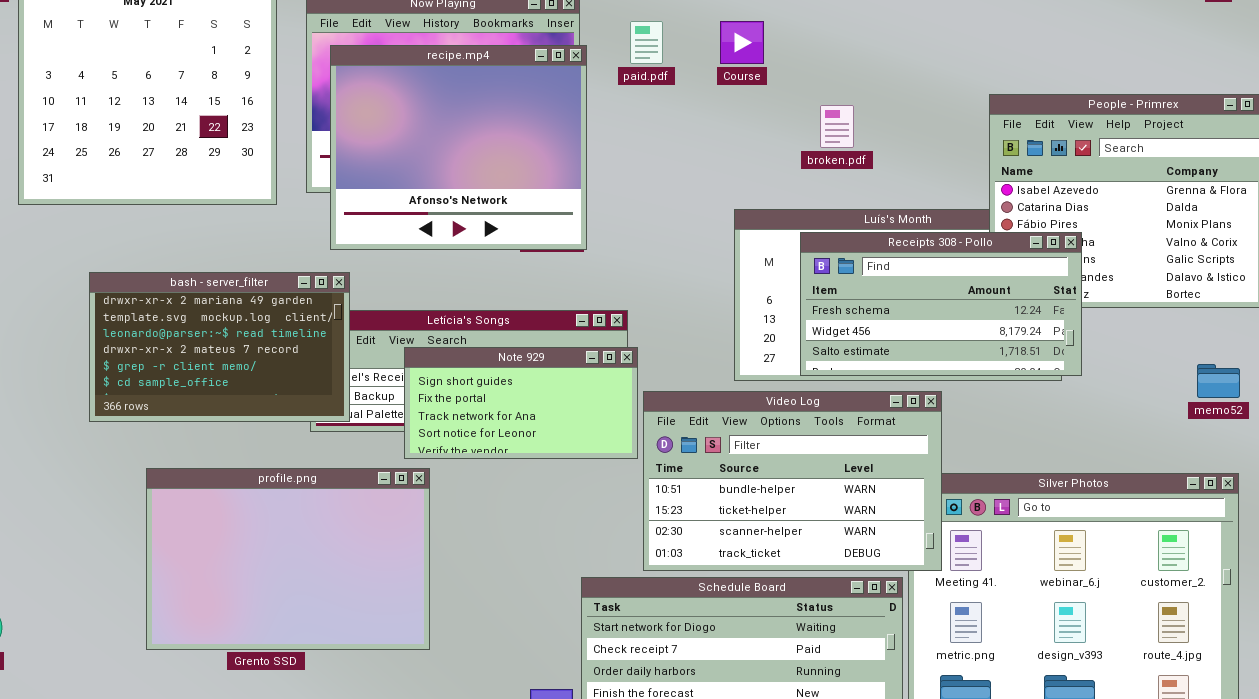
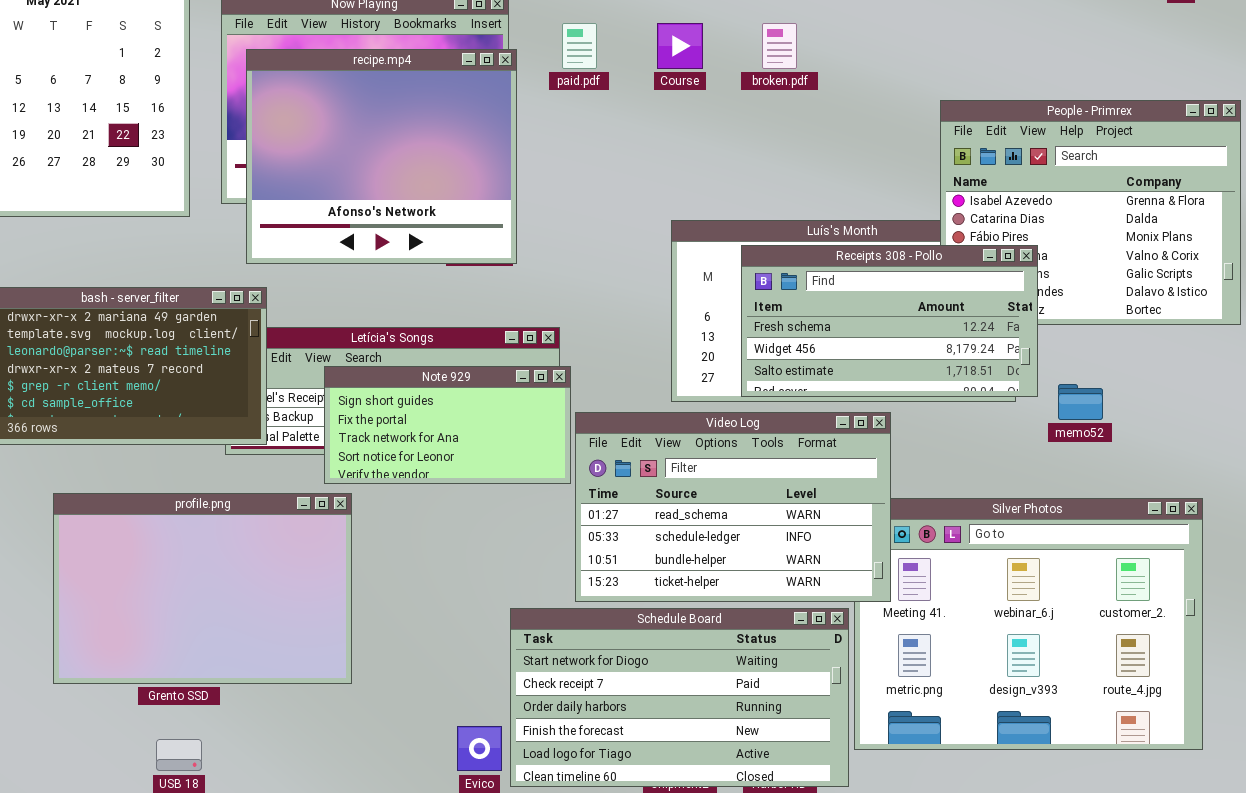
broken.pdf: [820,105,854,148] -> [762,23,797,69], moved
memo52: [1197,364,1240,398] -> [1058,384,1103,420], moved
Video Log: [643,391,942,571] -> [575,412,891,602], scrolled up 2 rows

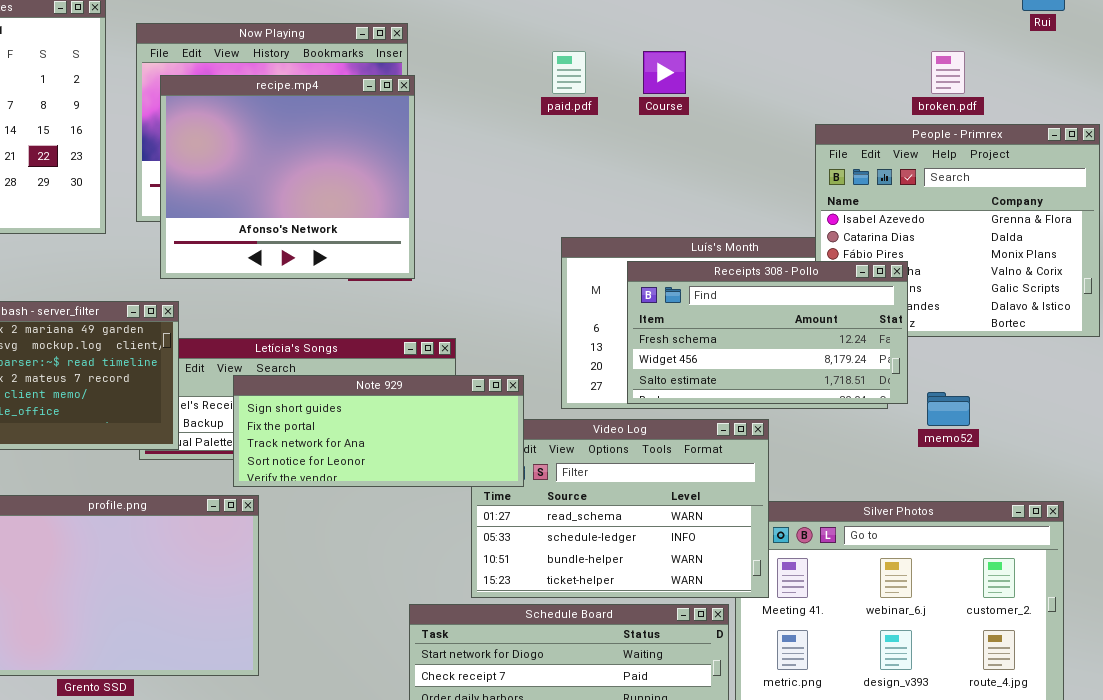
paid.pdf: [562,23,597,69] -> [552,51,586,94], moved
Course: [657,23,703,69] -> [643,51,686,94], moved
broken.pdf: [762,23,797,69] -> [931,51,965,94], moved
Note 929: [324,366,571,484] -> [233,375,524,487], resized

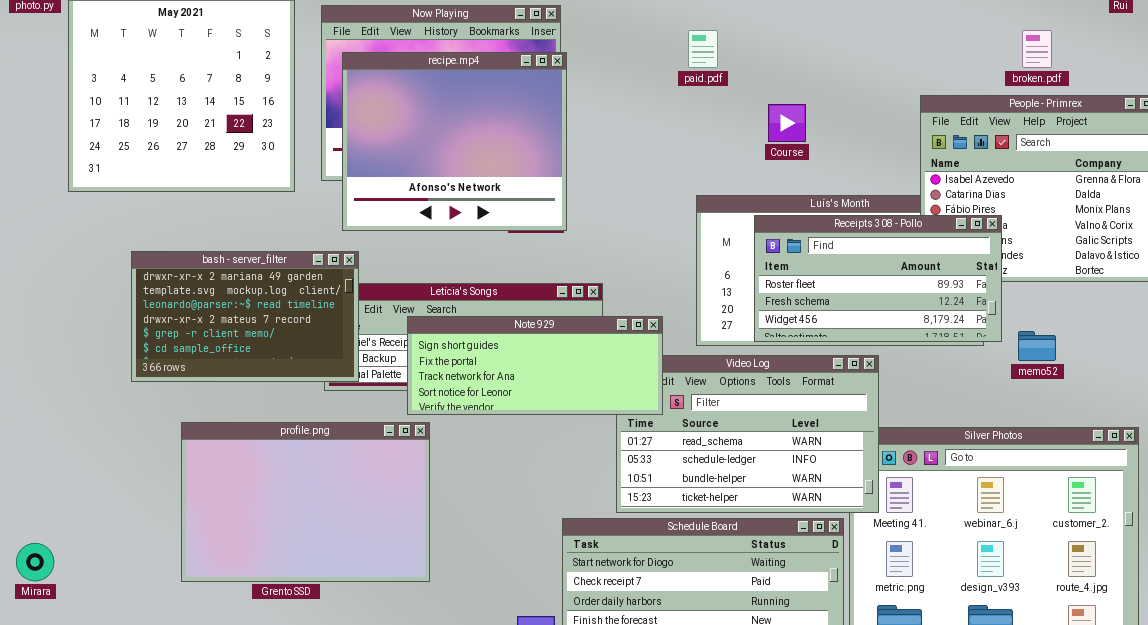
Course: [643,51,686,94] -> [768,104,806,142], moved
Receipts 308 - Pollo: [627,261,908,404] -> [754,215,1002,342], scrolled up 1 row

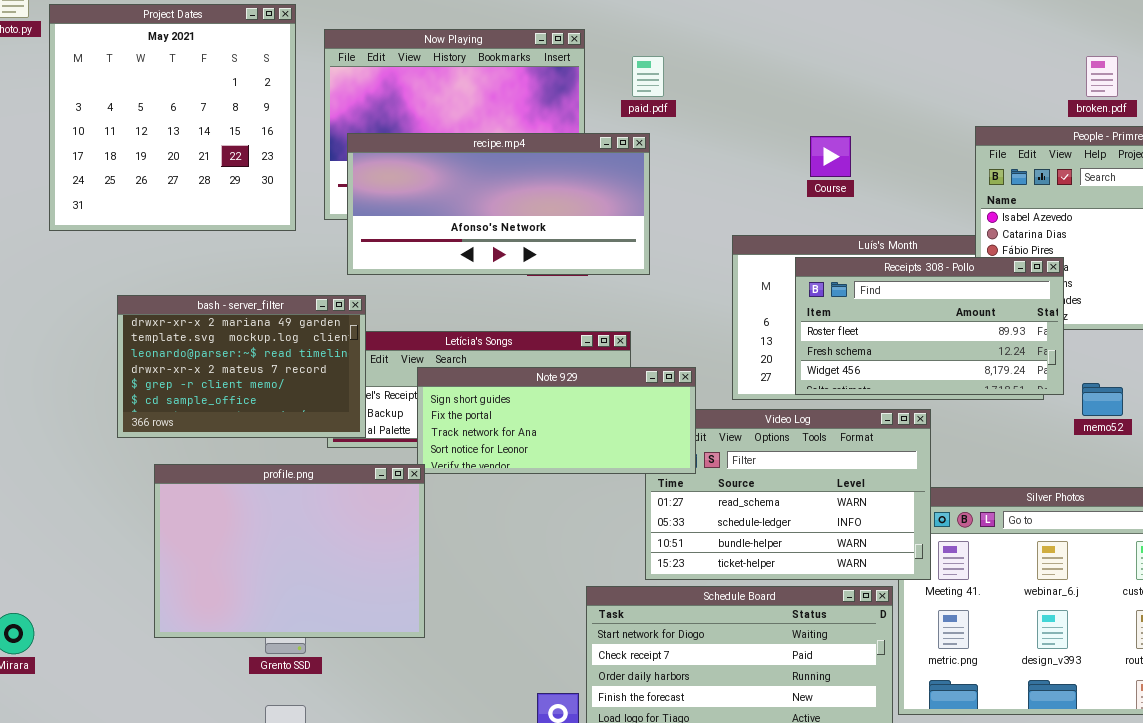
paid.pdf: [688,30,718,68] -> [632,56,664,97], moved
recipe.mp4: [342,52,567,231] -> [347,133,650,275], resized
profile.png: [181,422,430,582] -> [154,464,425,638], moved

